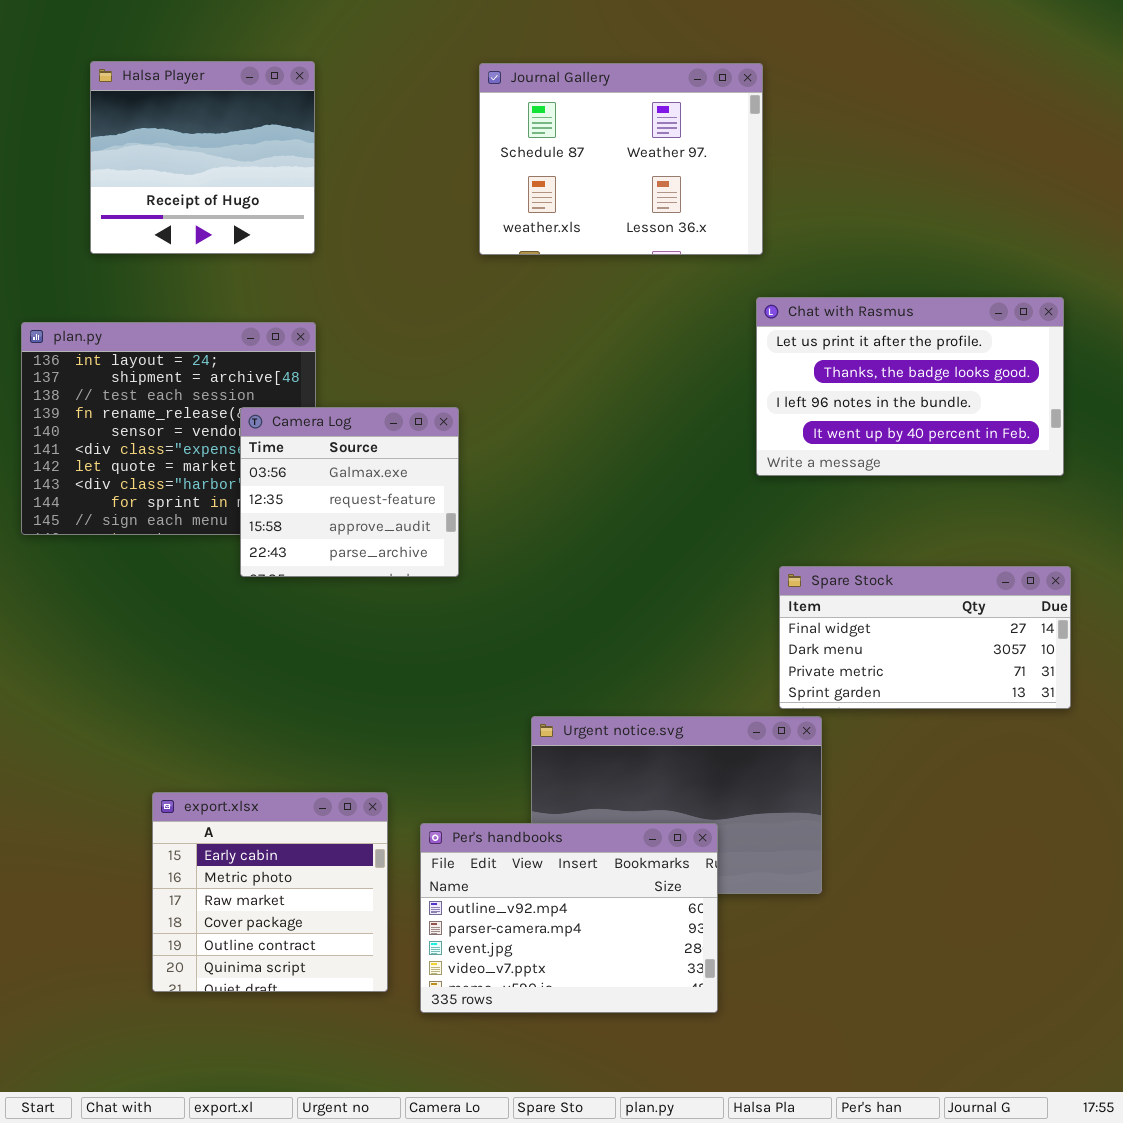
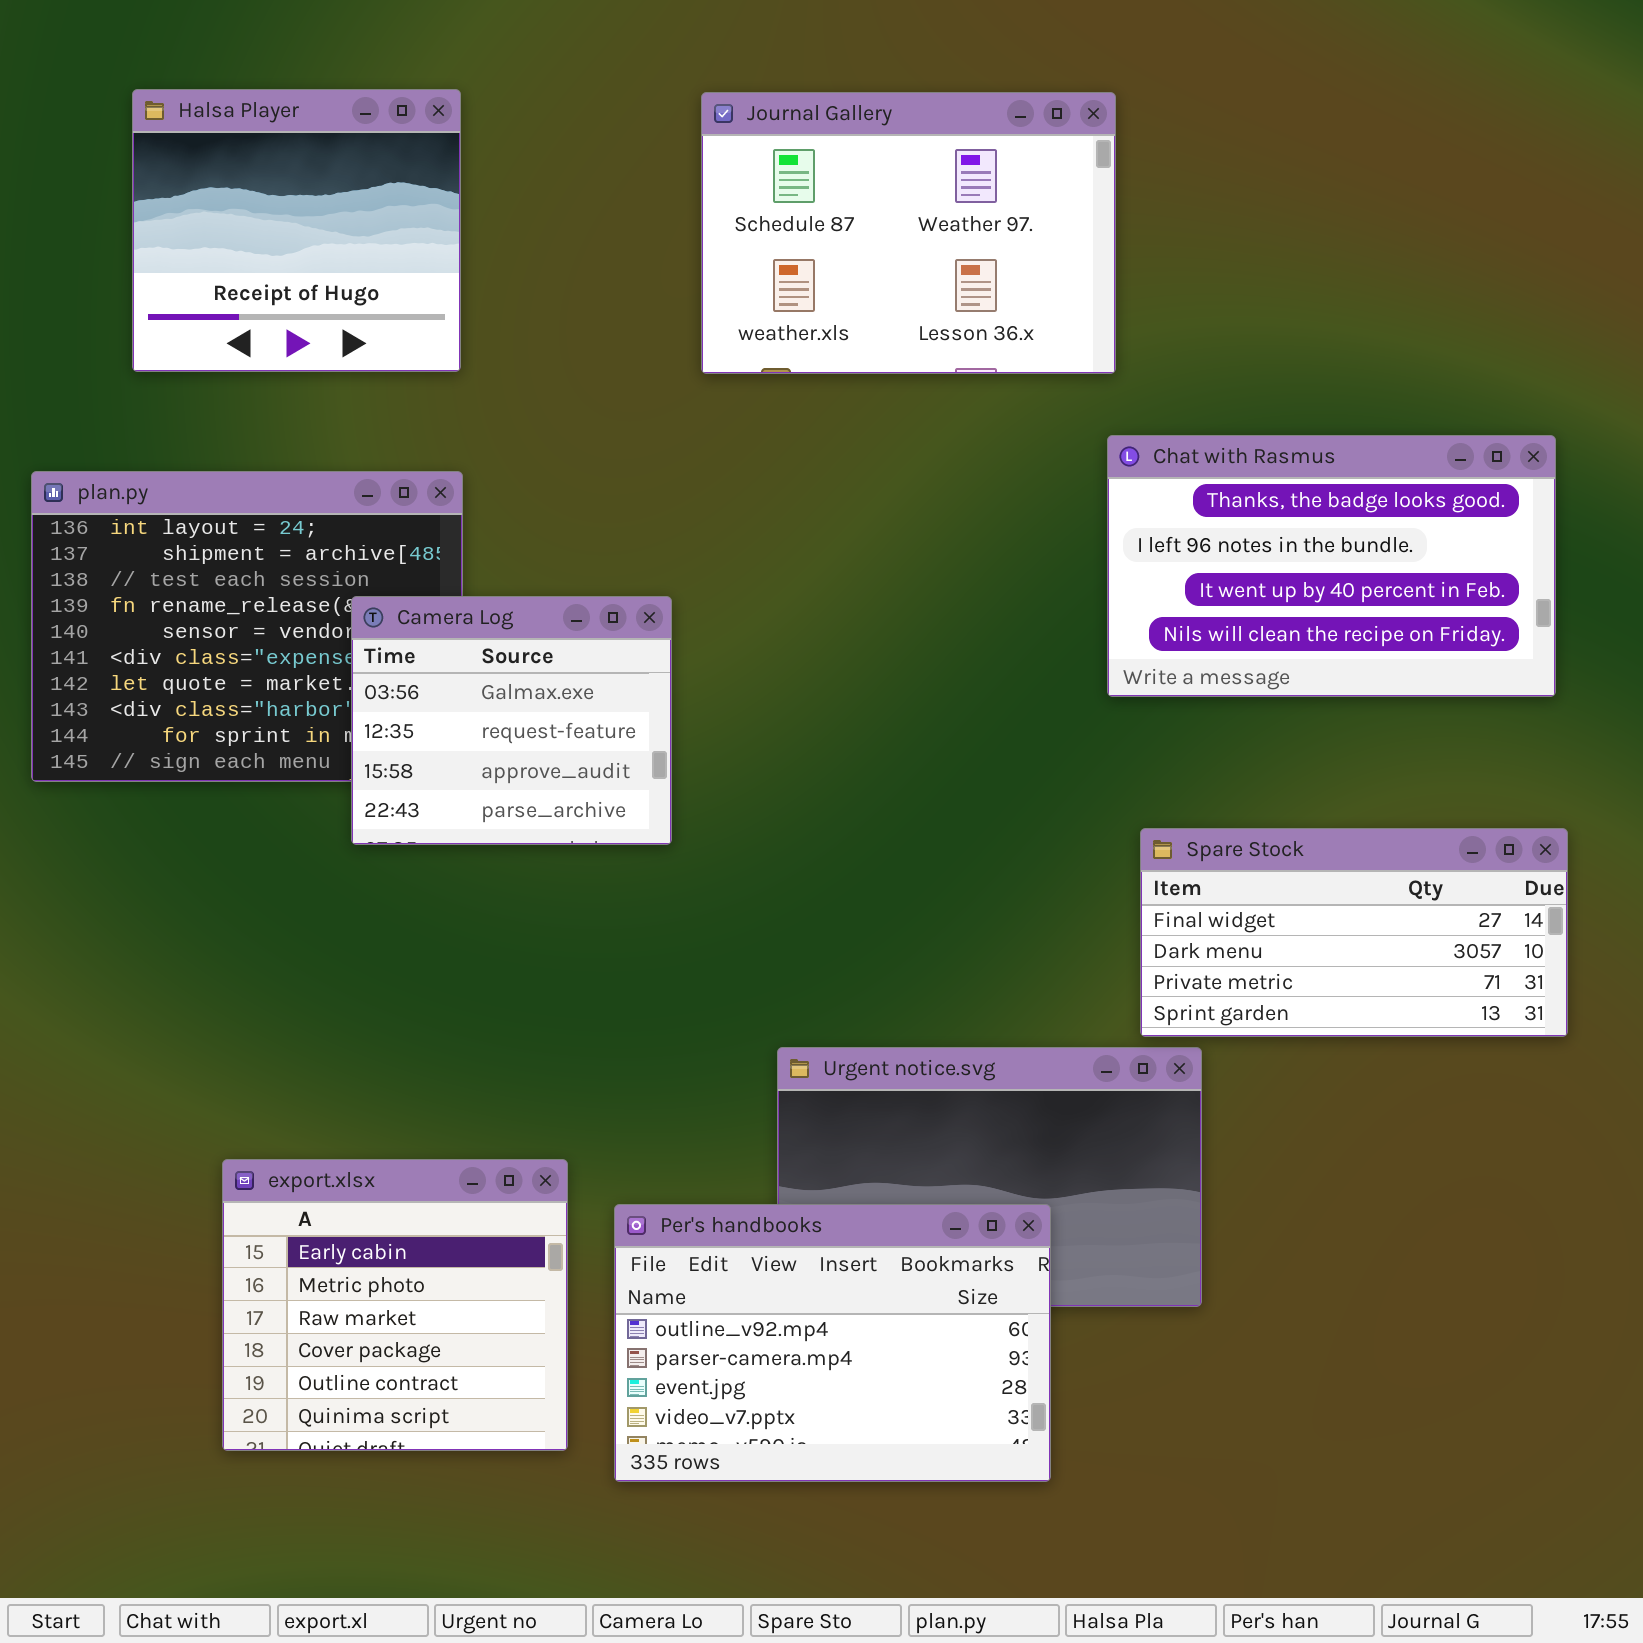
Chat with Rasmus: [756,297,1064,476] -> [1107,435,1556,697], scrolled down 1 row

